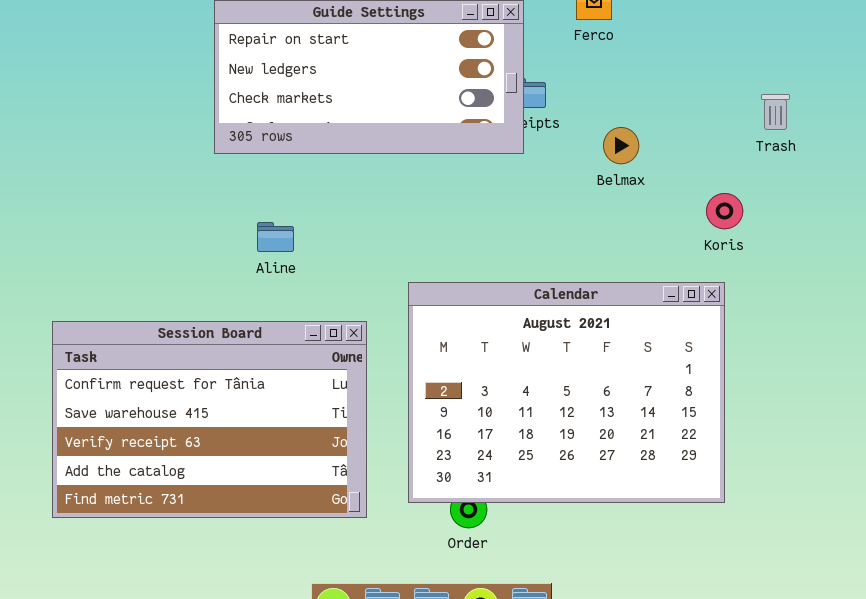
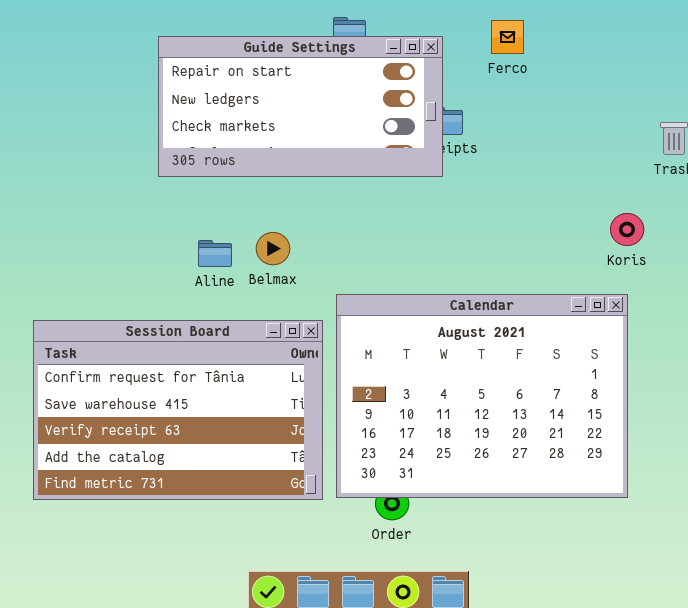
Belmax: [603,127,639,164] -> [256,232,290,265], moved
Session Board: [52,321,367,518] -> [33,320,323,500], moved

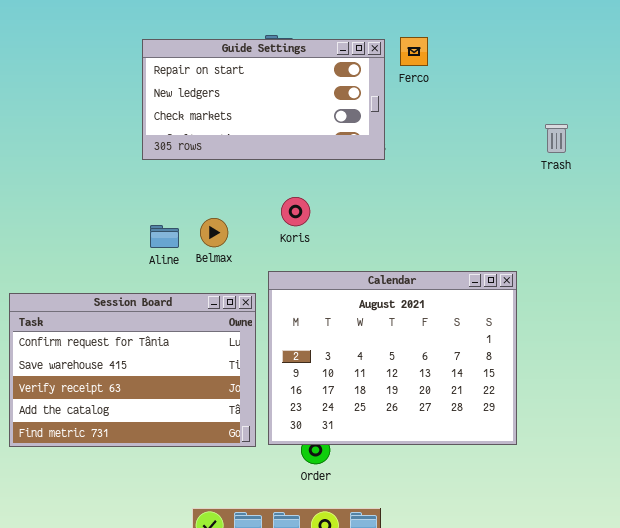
Guide Settings: [158,36,443,177] -> [142,39,385,160], moved
Koris: [610,213,644,246] -> [281,197,310,226], moved

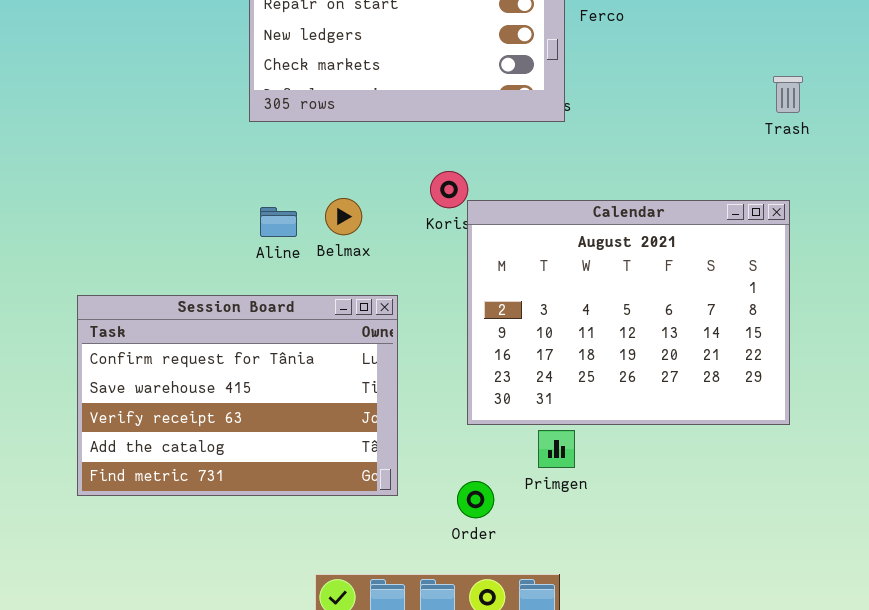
Calendar: [268,271,517,445] -> [467,200,790,425], moved

